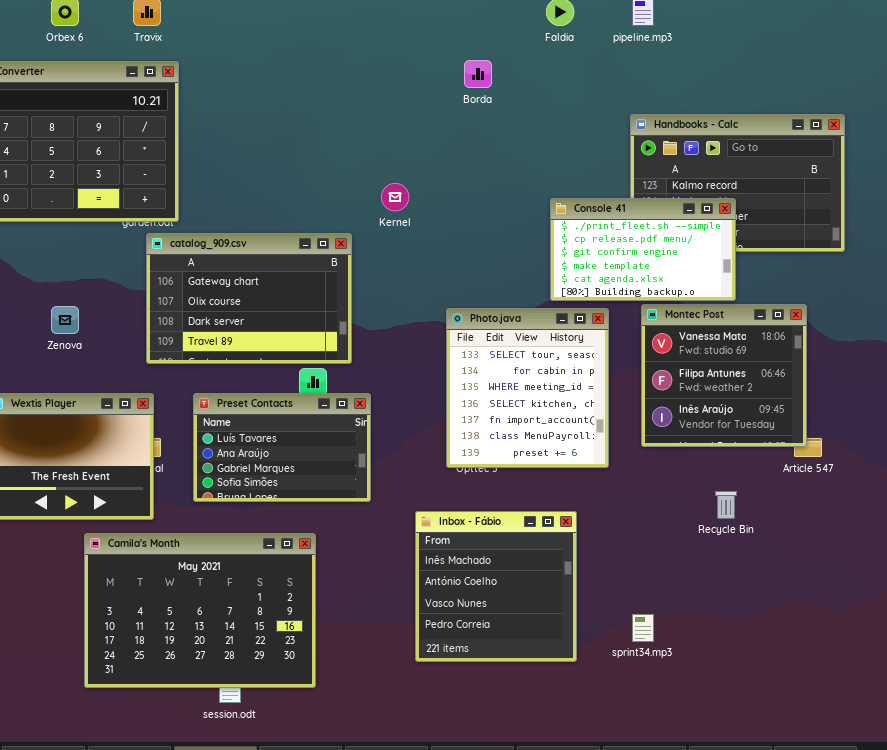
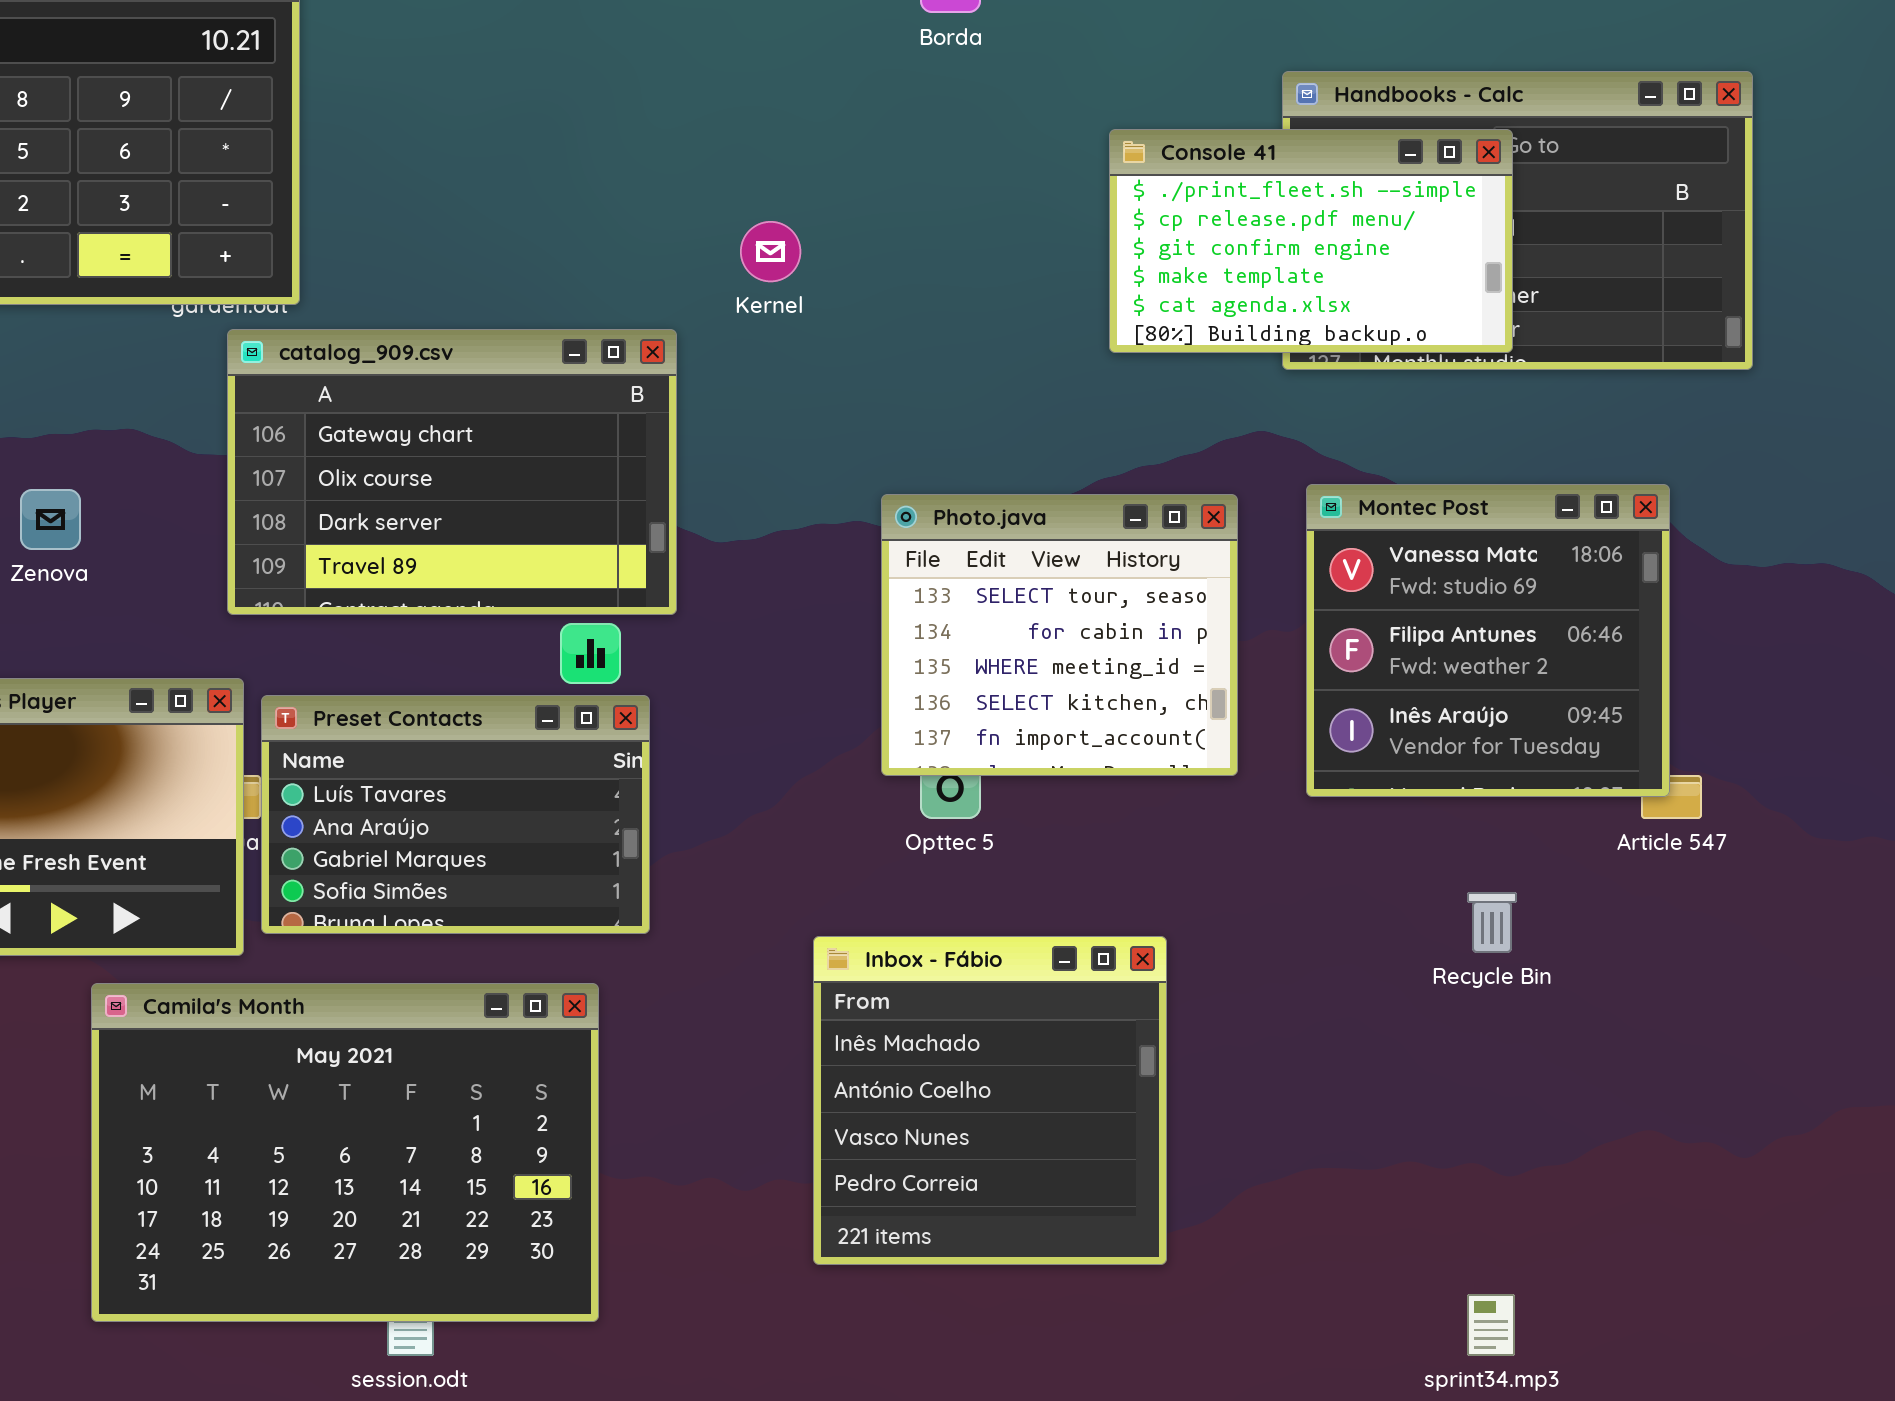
Console 41: [550,198,736,301] -> [1109,129,1513,353], moved
Photo.java: [446,308,609,468] -> [881,494,1238,776], resized
Preset Contacts: [193,393,371,502] -> [261,695,650,934], moved
sprint34.mp3: [632,614,654,642] -> [1467,1294,1515,1356], moved

